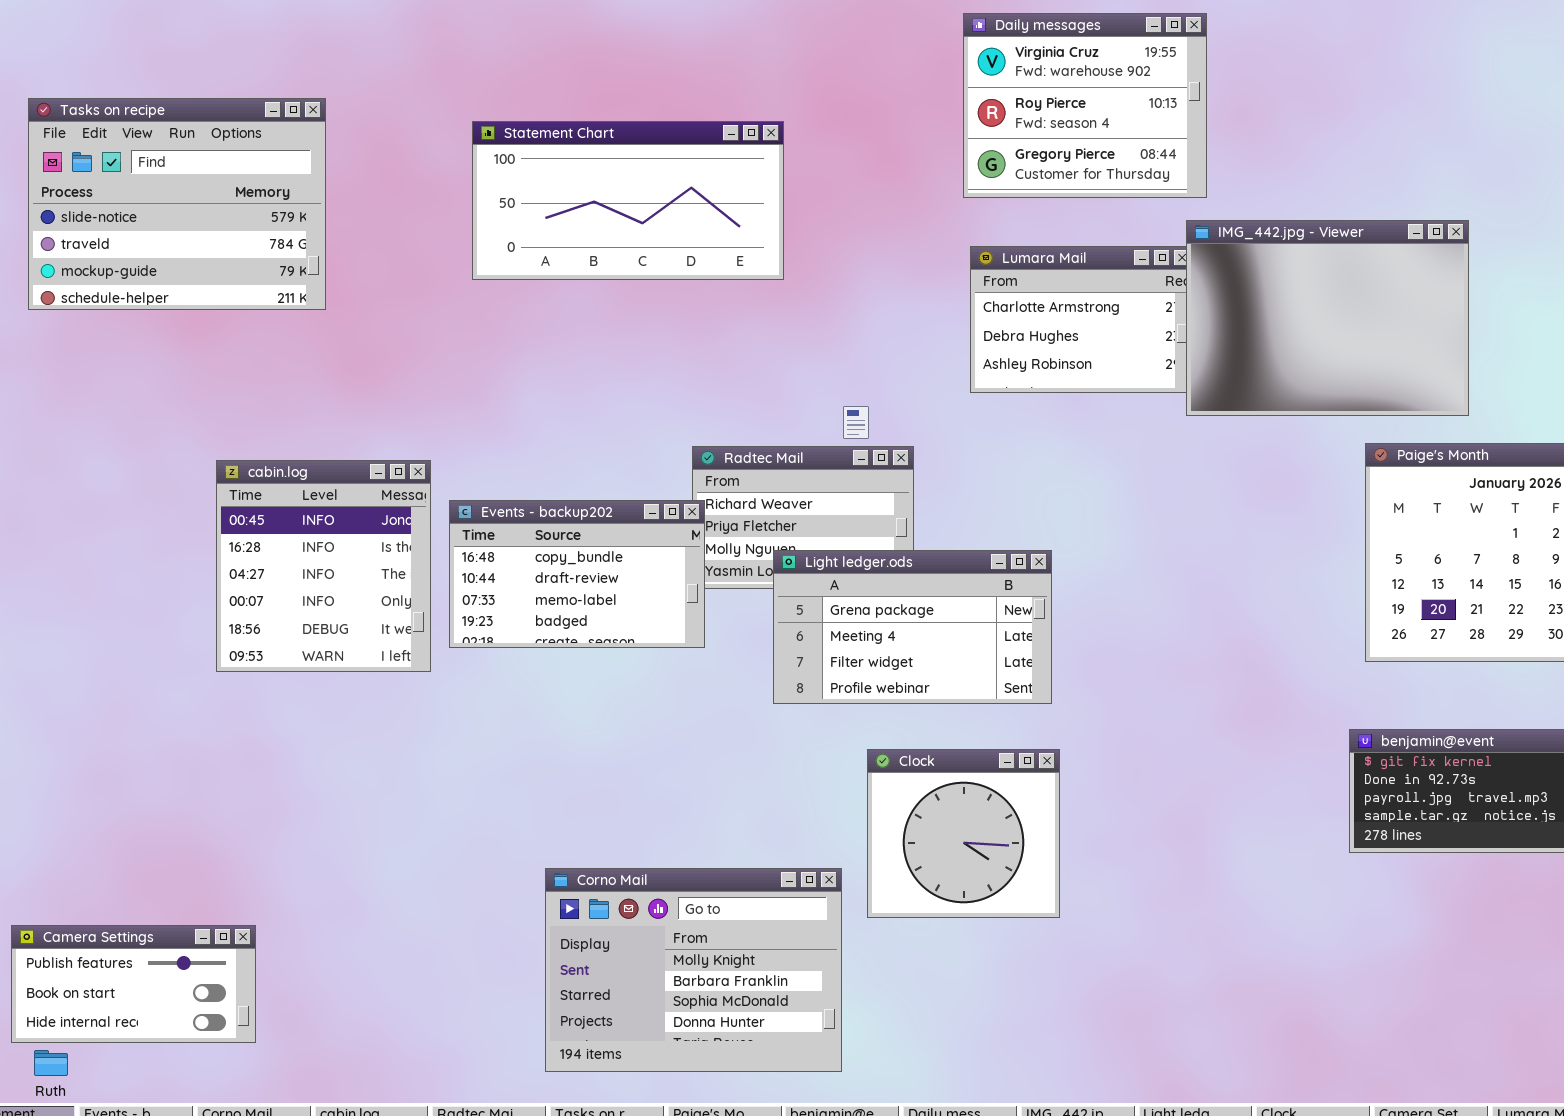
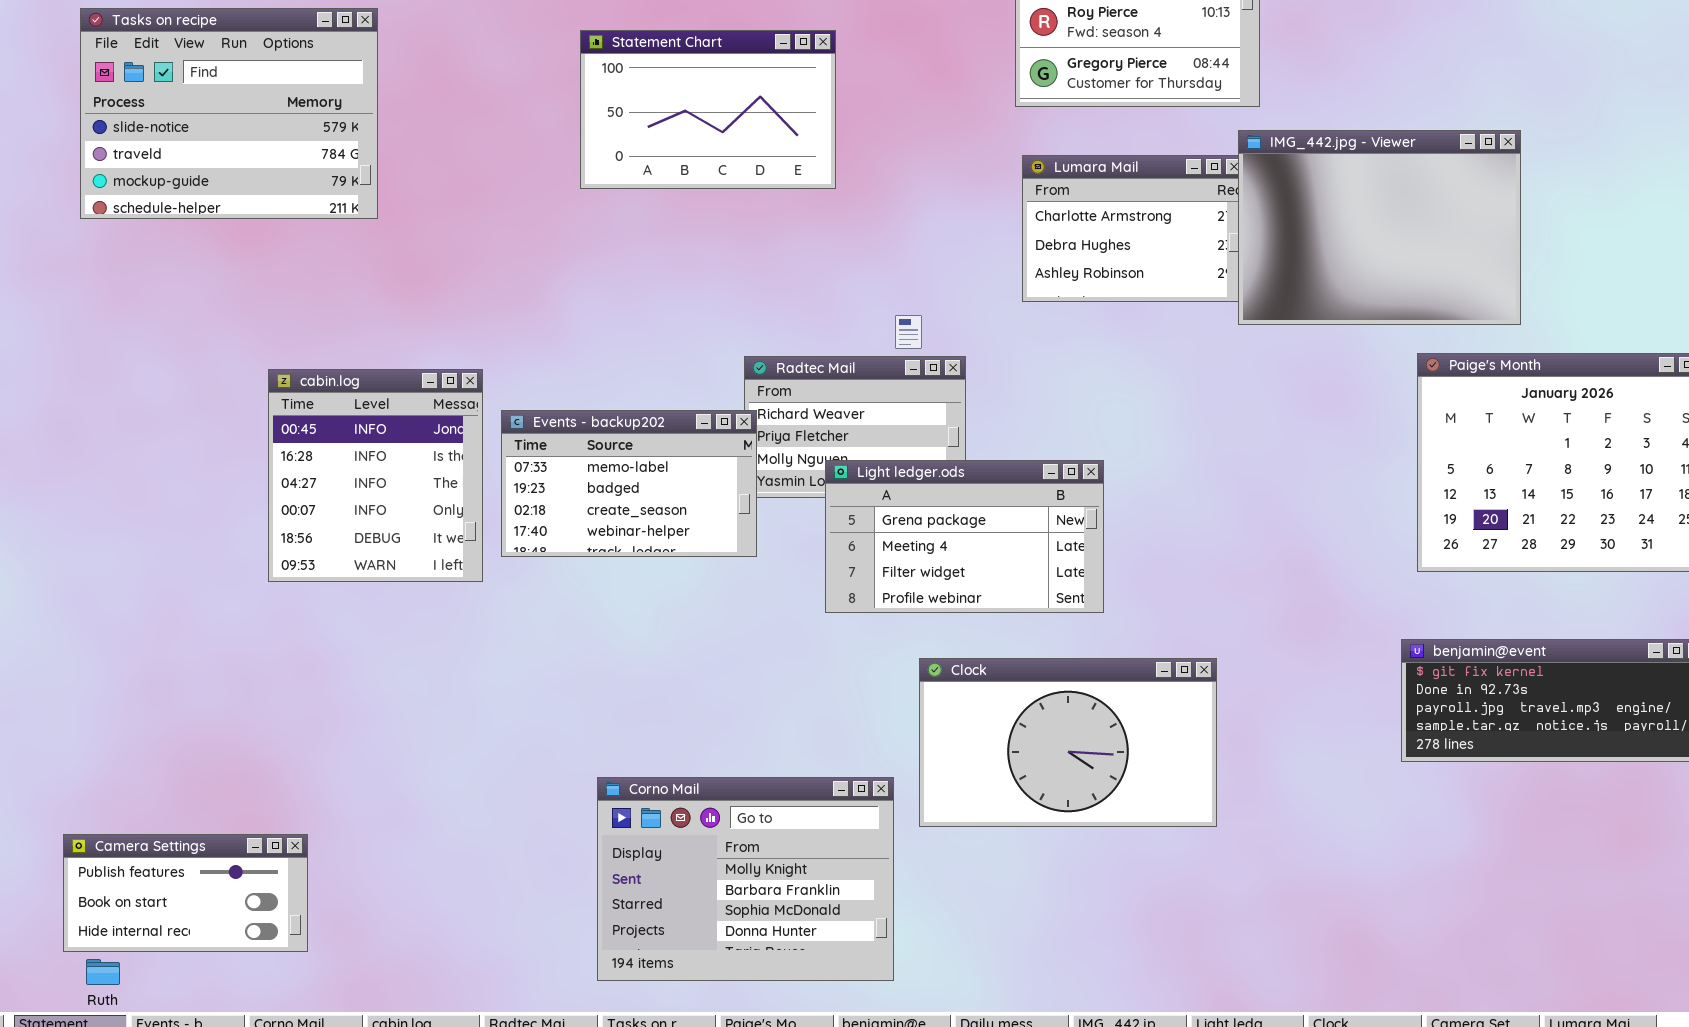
Statement Chart: [472,121,784,280] -> [580,30,836,189], resized
Events - backup202: [449,500,705,648] -> [501,410,757,557], scrolled down 2 rows
Clock: [867,749,1060,918] -> [919,658,1217,827], resized

